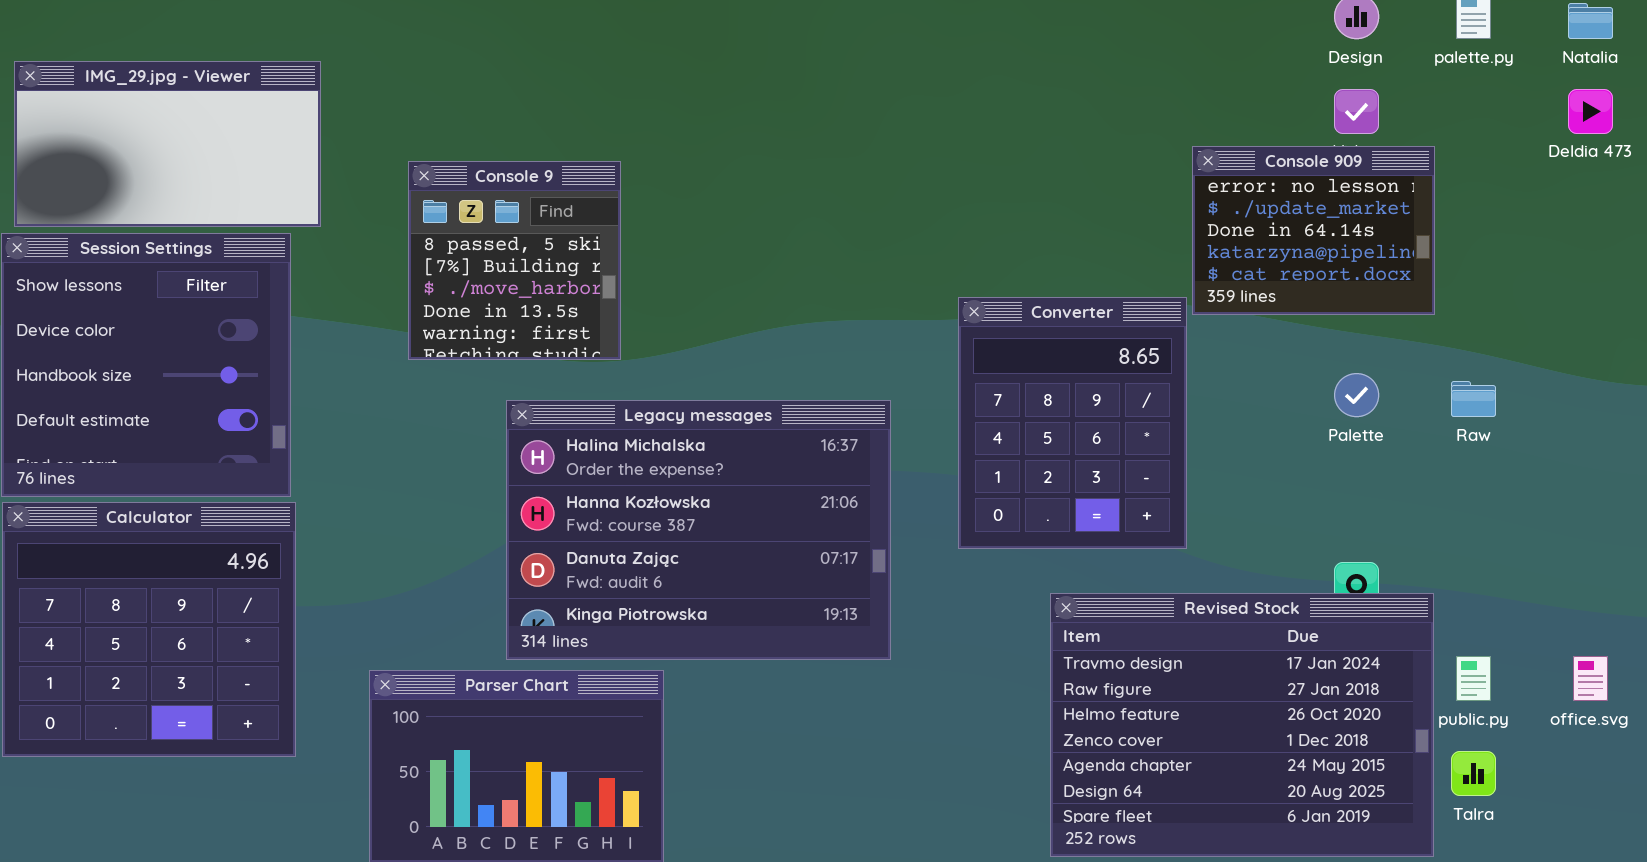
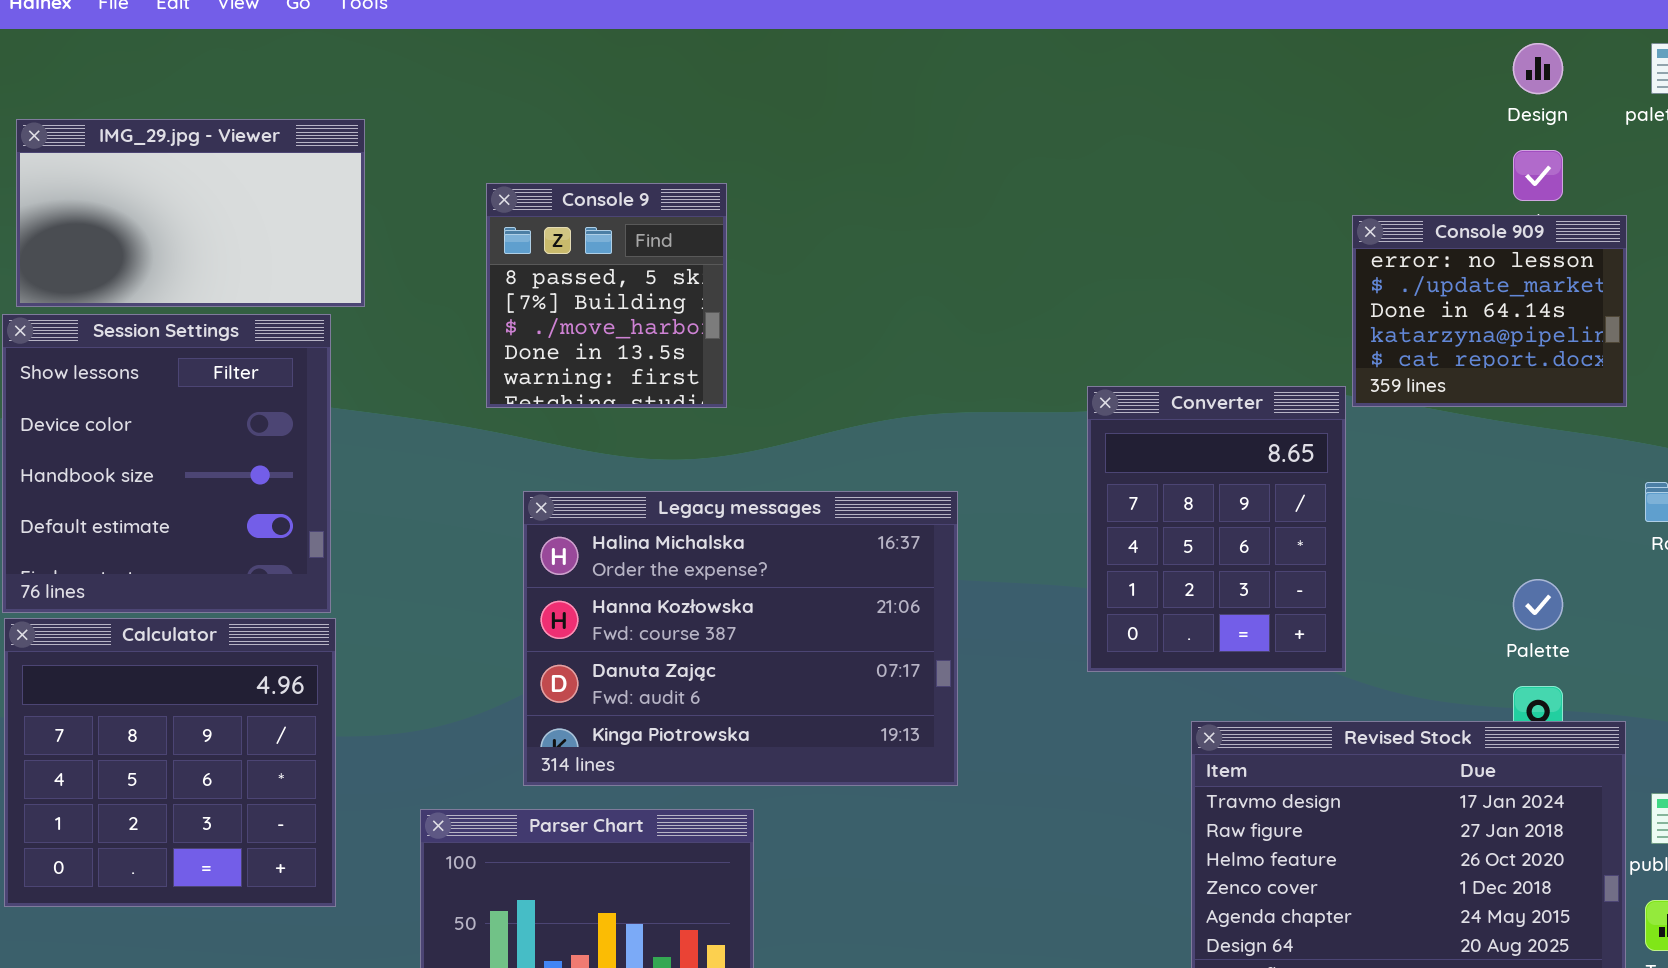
Console 9: [408,161,621,360] -> [486,183,727,408], moved
Palette: [1334,373,1379,417] -> [1513,579,1563,630], moved
Legacy messages: [506,400,891,660] -> [523,491,958,786], moved

